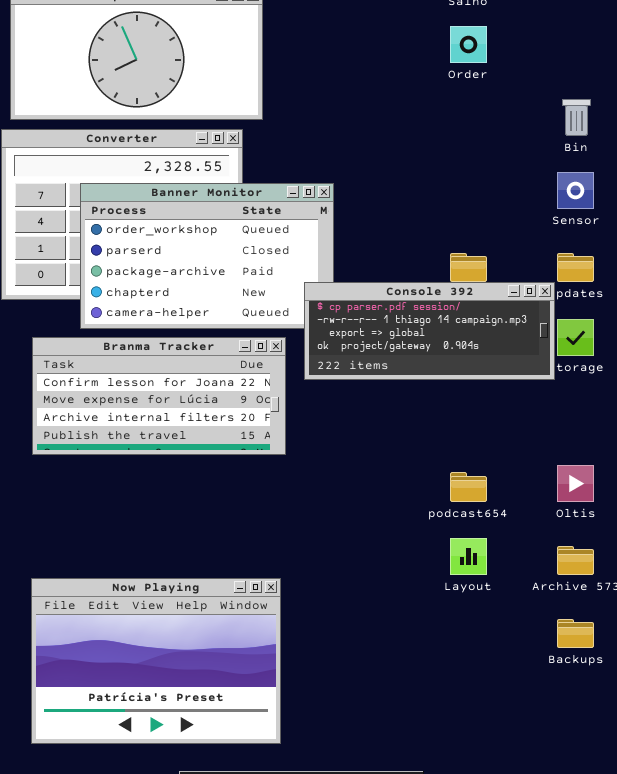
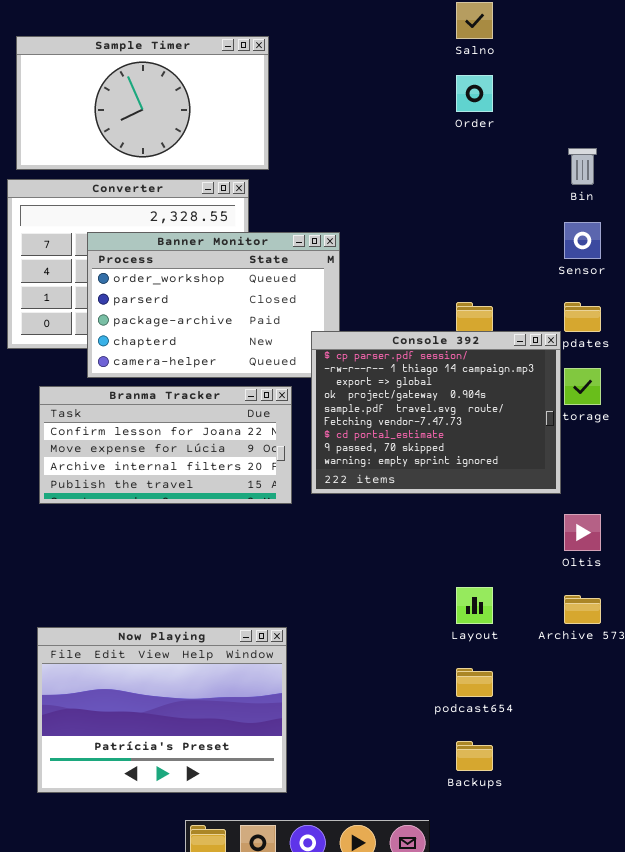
Console 392: [304,282,555,380] -> [311,331,561,494], resized
podcast654: [450,472,487,502] -> [456,668,493,697], moved
Backups: [557,619,594,648] -> [456,741,493,771], moved

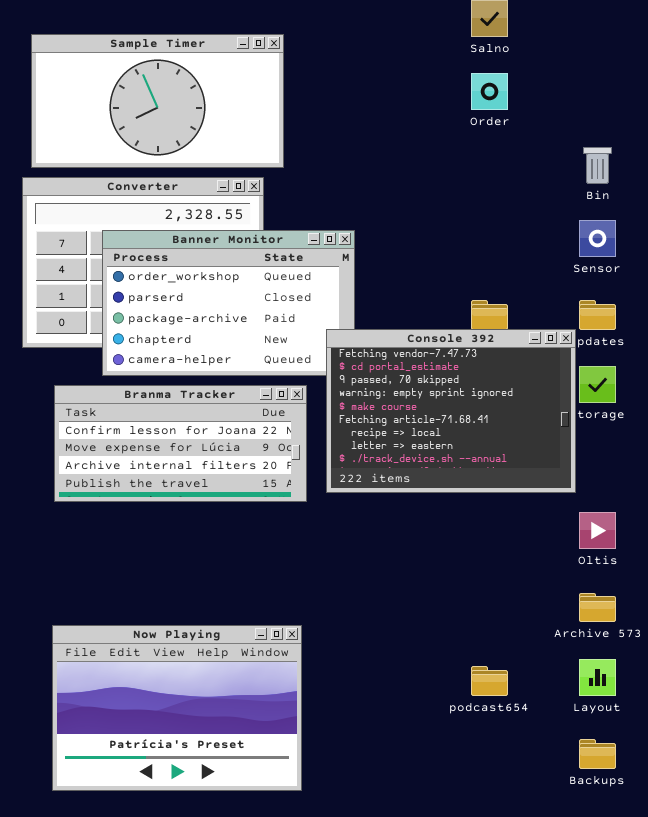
Console 392: [311,331,561,494] -> [326,329,576,493], scrolled down 5 rows
Layout: [456,587,493,624] -> [579,659,616,696], moved
Backups: [456,741,493,771] -> [579,739,616,769], moved

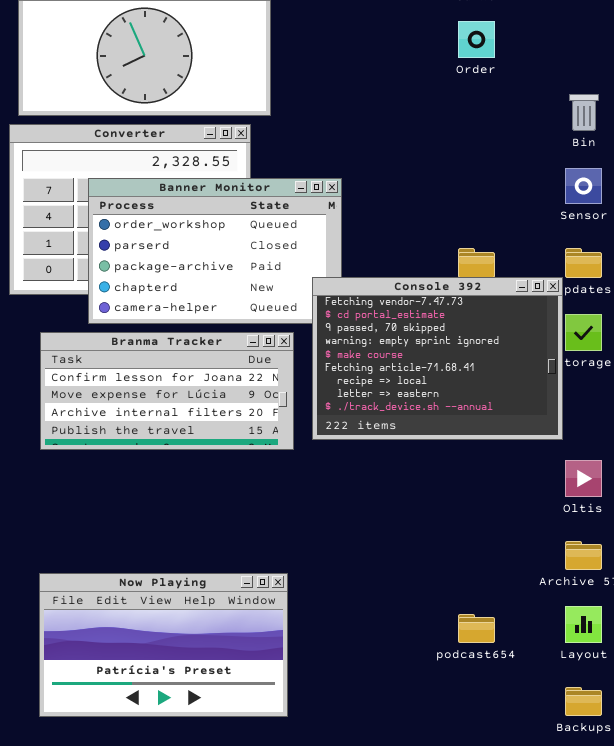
Now Playing: [52,625,302,791] -> [39,573,288,717], resized

